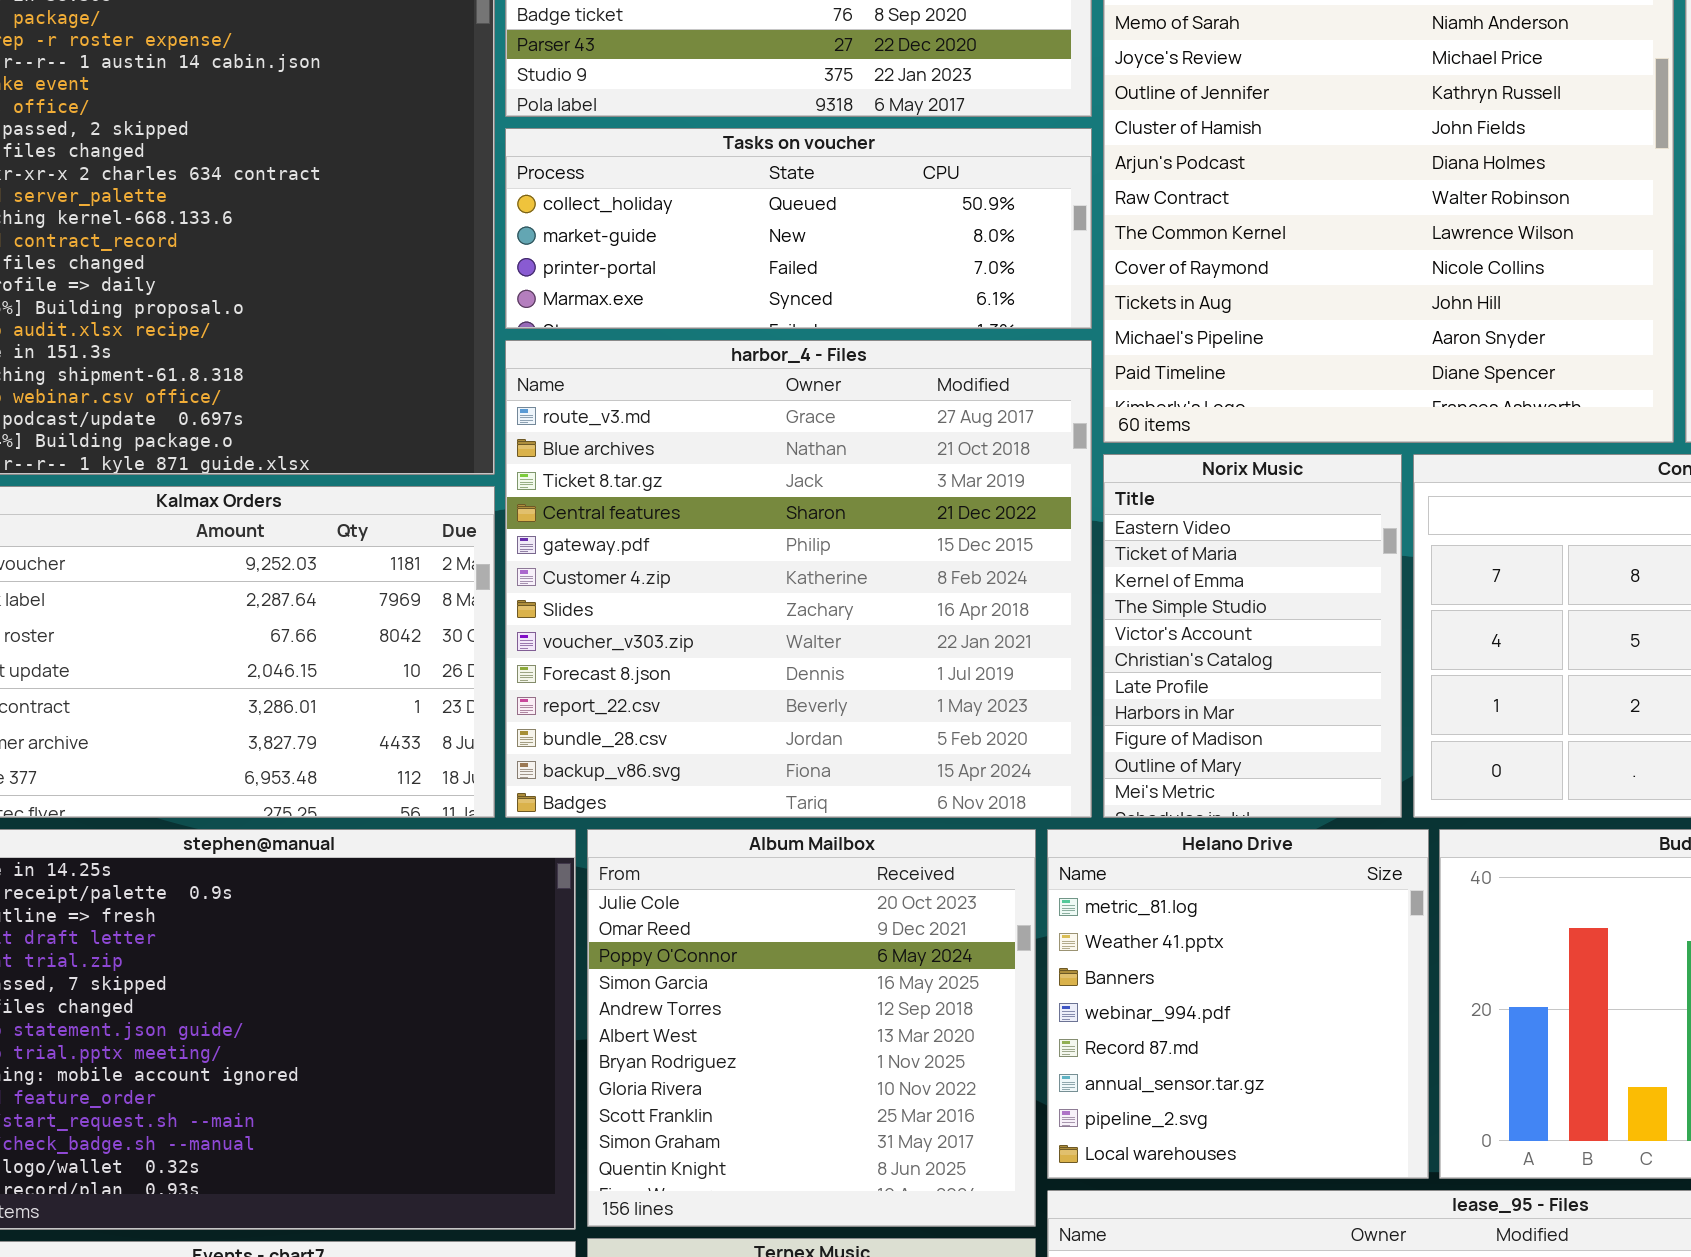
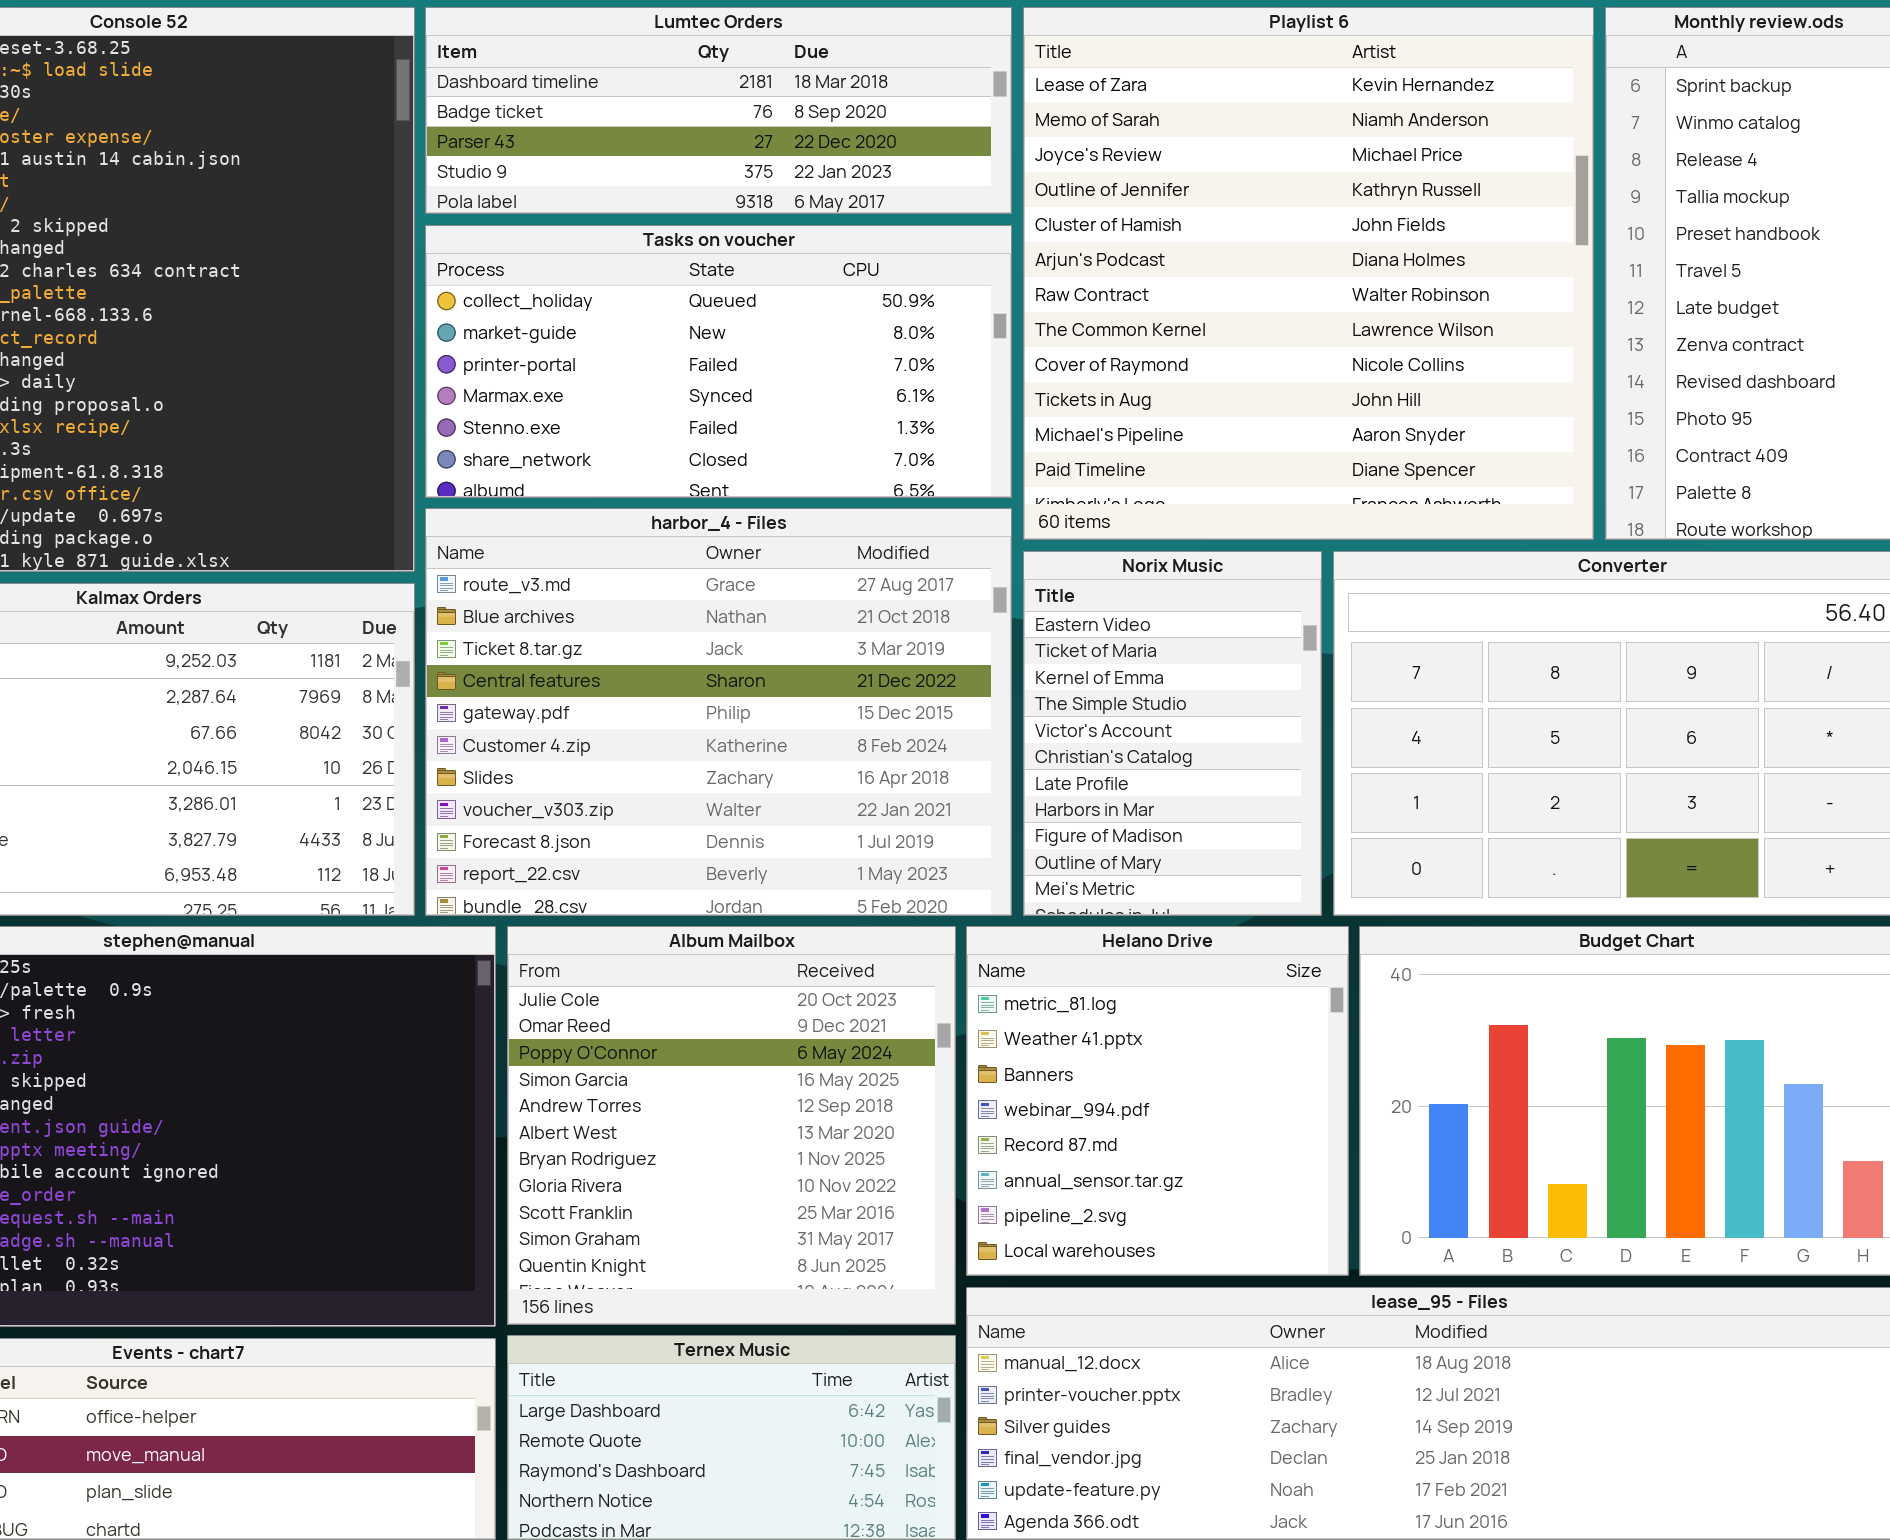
Tasks on voucher: [505,128,1092,329] -> [425,225,1012,498], resized
harbor_4 - Files: [505,340,1092,818] -> [425,508,1012,916], resized

